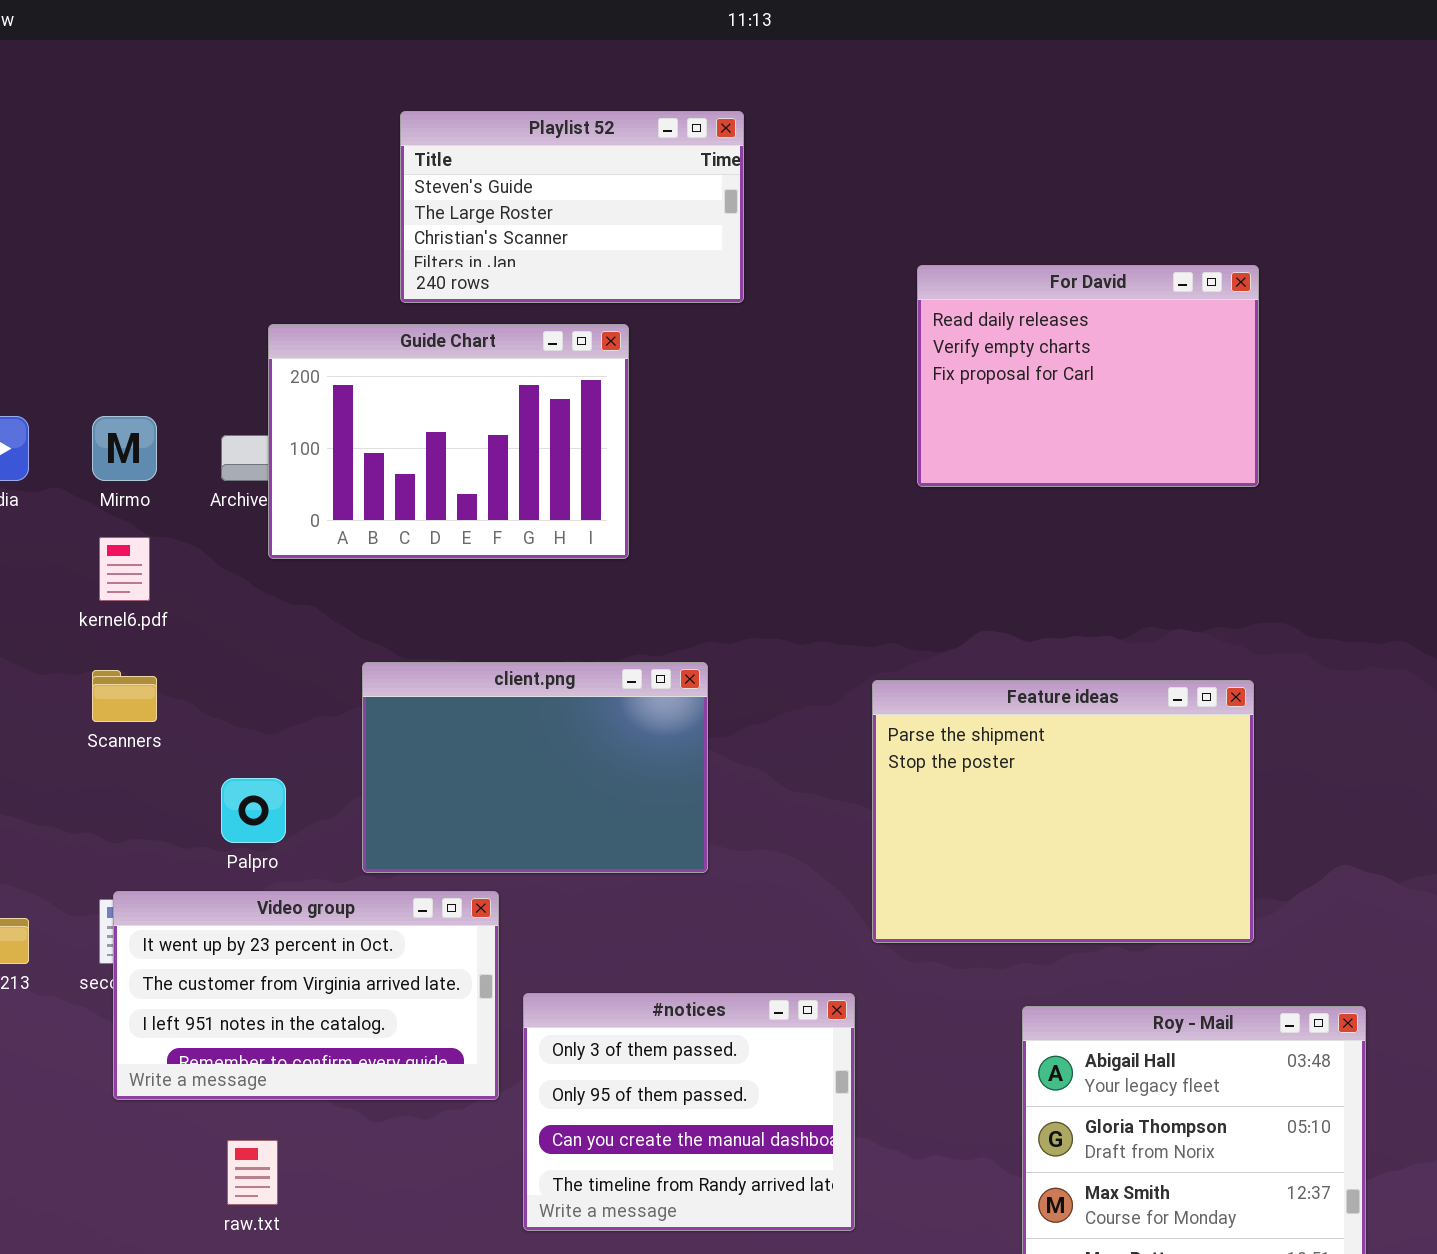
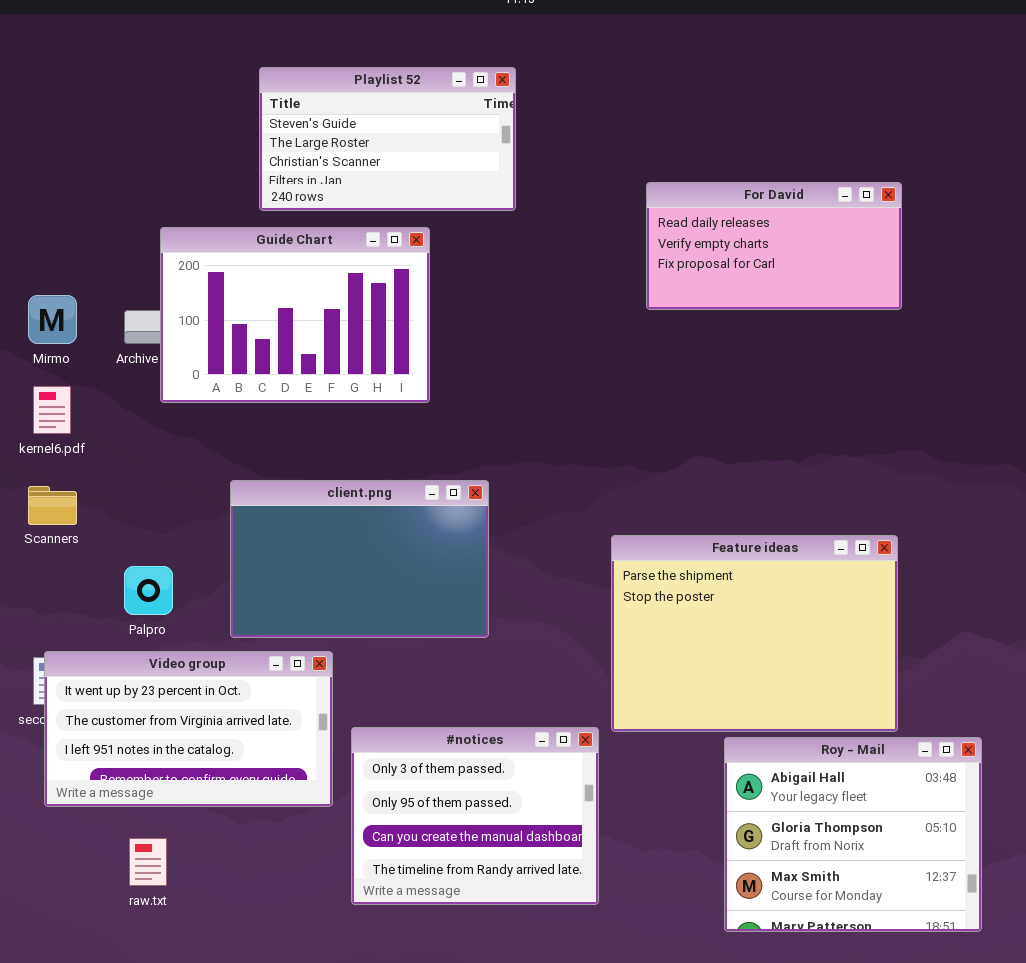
For David: [917,265,1259,487] -> [646,182,902,310], resized
Feature ideas: [872,680,1254,943] -> [611,535,898,732], moved

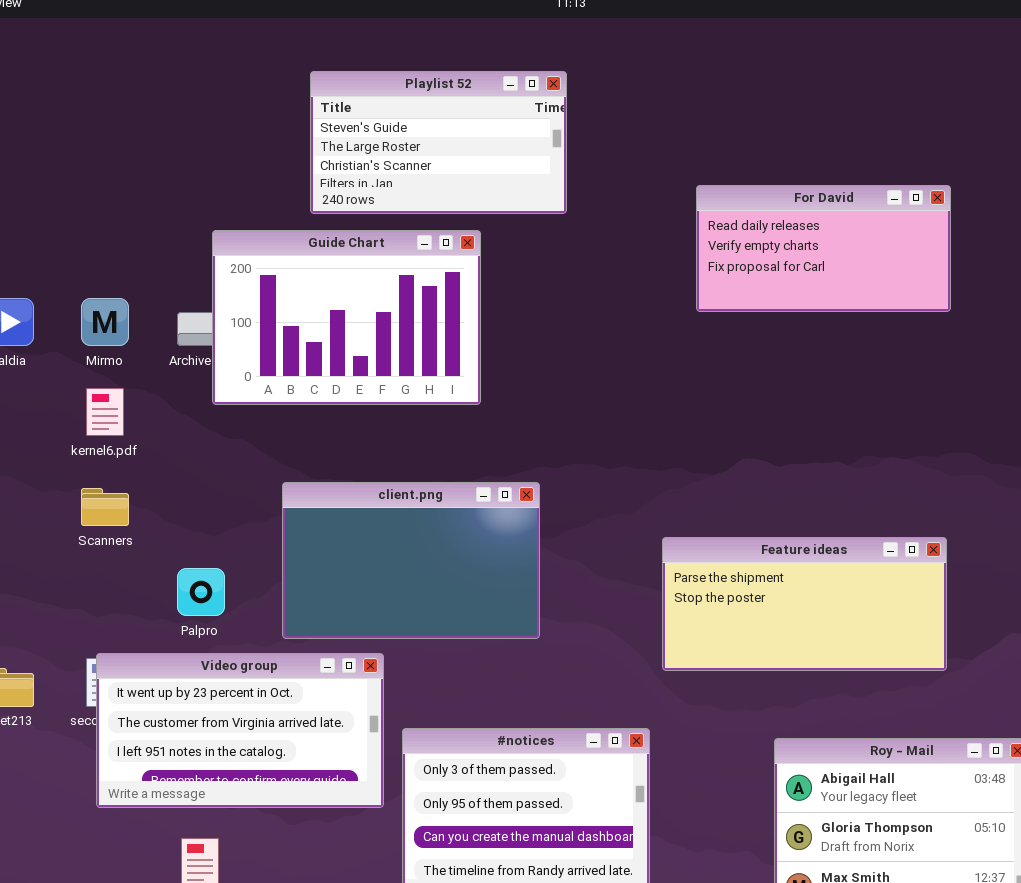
Feature ideas: [611,535,898,732] -> [662,537,947,671], resized

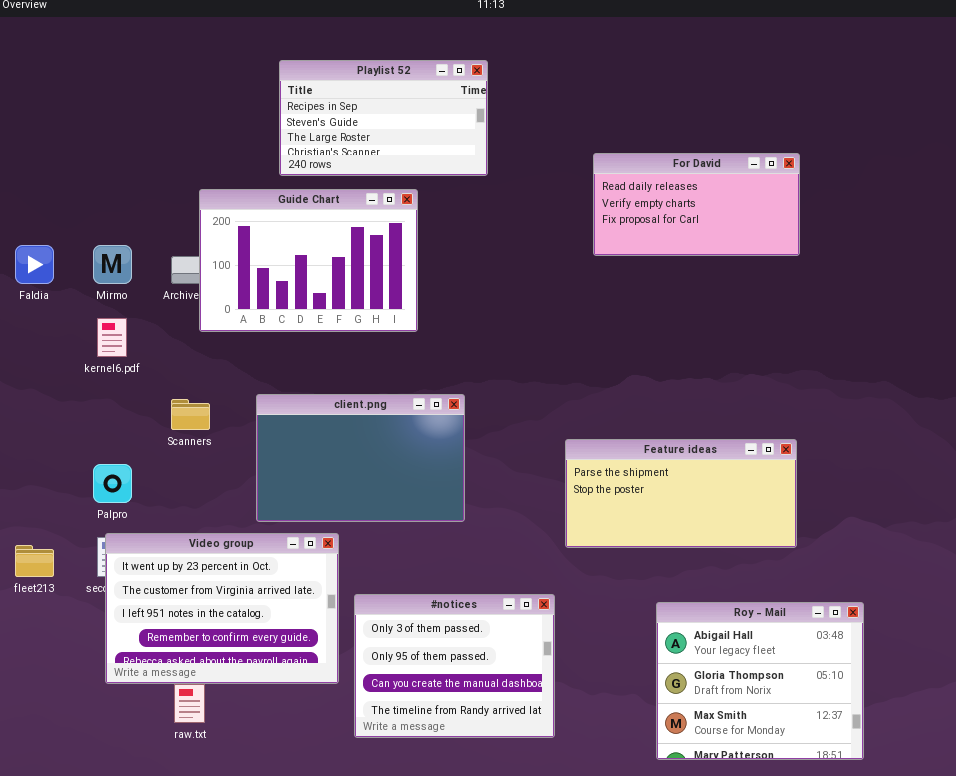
Playlist 52: [310,71,567,214] -> [279,60,488,176], scrolled up 1 row
Scanners: [81,488,129,526] -> [171,399,210,430], moved
Palpro: [177,568,225,616] -> [93,464,132,503], moved
Video group: [96,653,384,808] -> [105,533,339,684], resized

